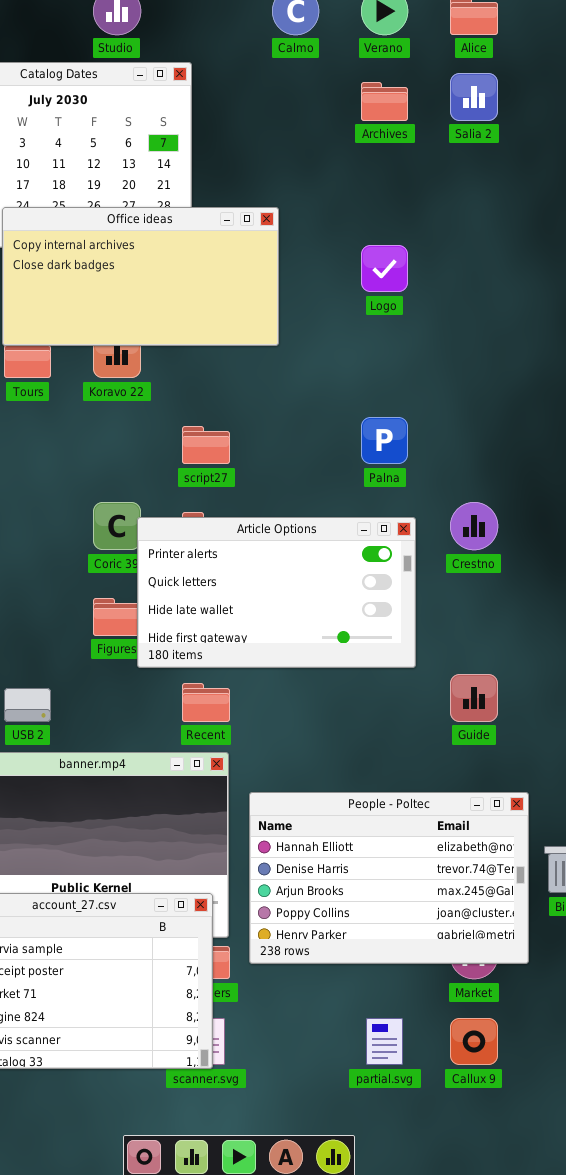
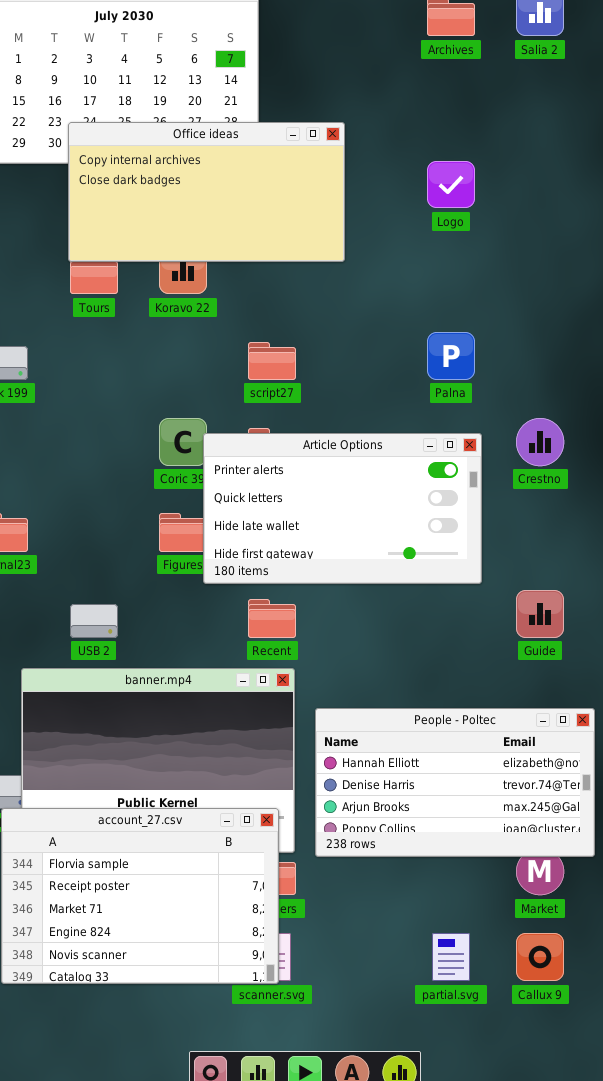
People - Poltec: [249,792,529,964] -> [315,708,595,857], resized

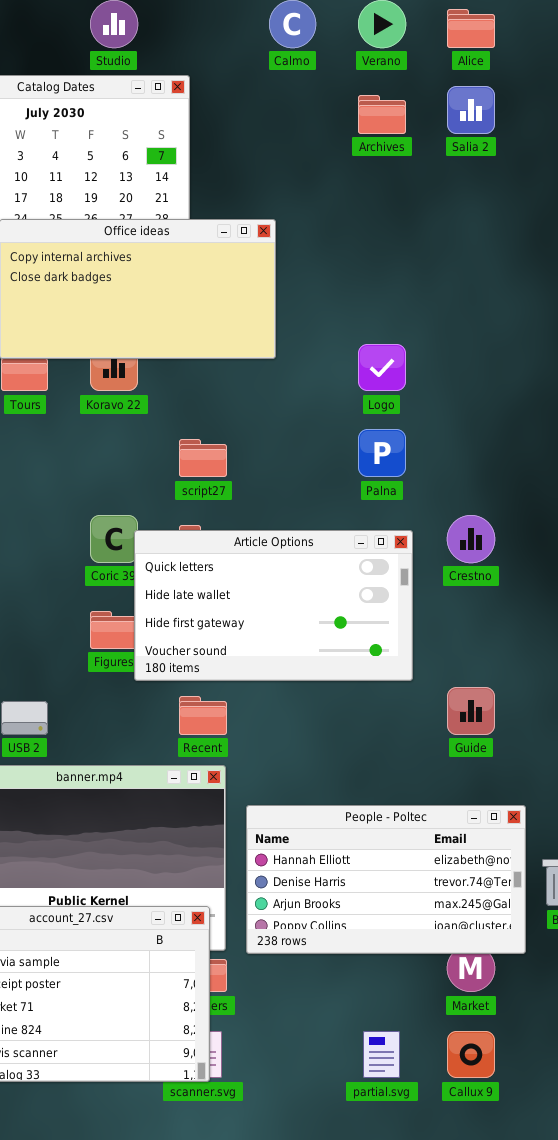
Logo: [427,161,475,208] -> [358,344,406,391], moved
Article Options: [203,433,482,584] -> [134,530,413,681], scrolled down 1 row

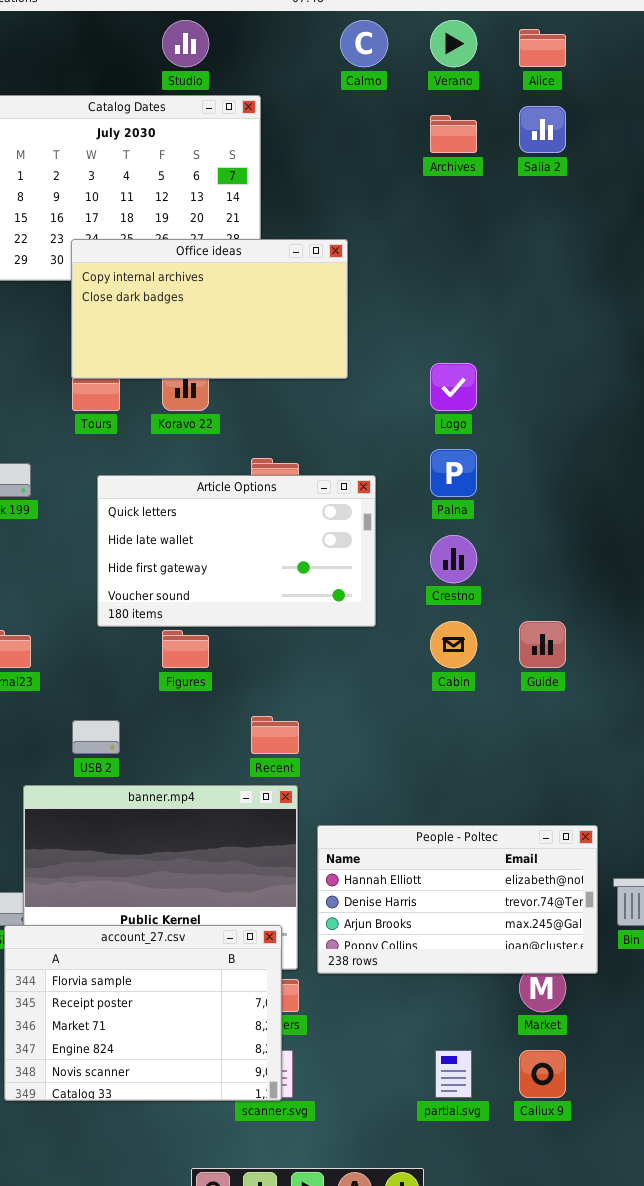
Crestno: [447,515,495,563] -> [430,535,477,583], moved
Article Options: [134,530,413,681] -> [97,475,376,627], moved
Guide: [447,687,495,735] -> [519,621,566,668], moved

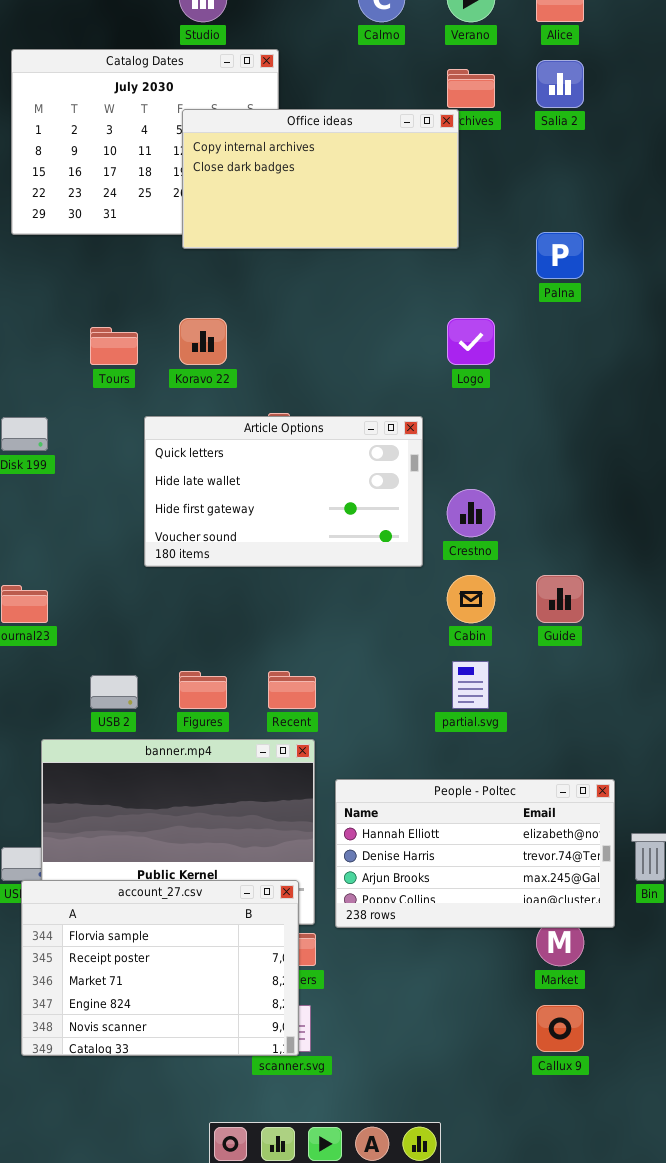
Office ideas: [71,239,348,379] -> [182,109,459,249], moved
Palna: [430,449,477,497] -> [536,232,584,279], moved
Article Options: [97,475,376,627] -> [144,416,423,567], moved
Figures: [162,630,209,668] -> [179,671,227,709], moved
partial.svg: [435,1050,472,1098] -> [452,661,489,709], moved

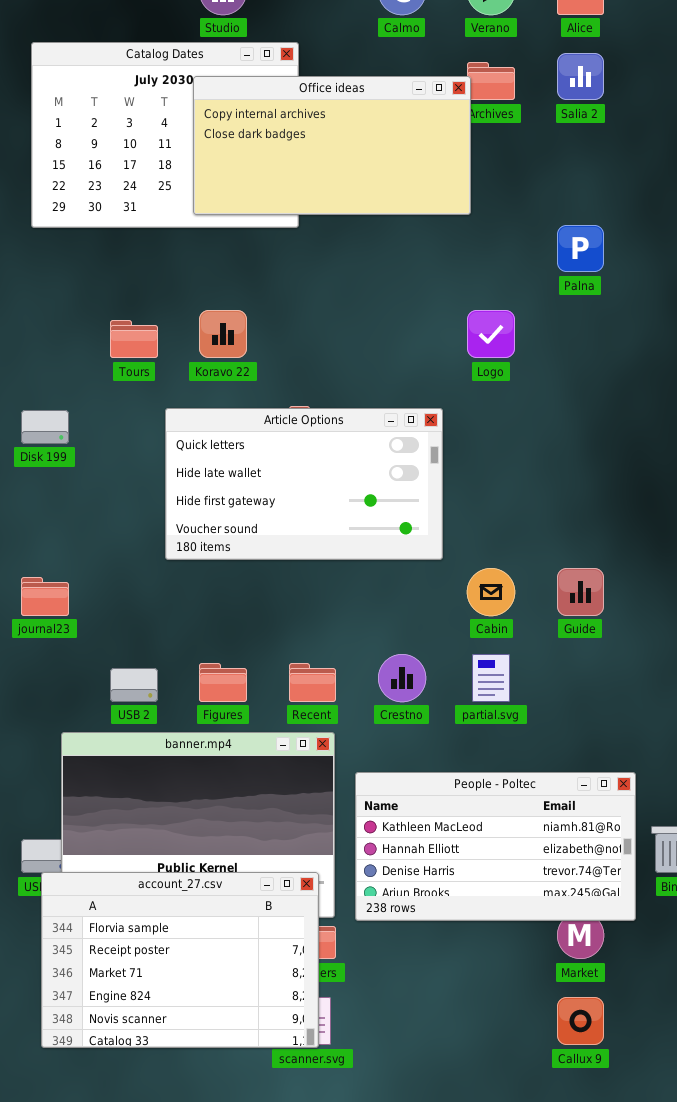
Office ideas: [182,109,459,249] -> [193,76,471,215], moved
Crestno: [447,489,495,537] -> [378,654,426,702], moved
People - Poltec: [335,779,615,928] -> [355,772,636,921], scrolled up 1 row

